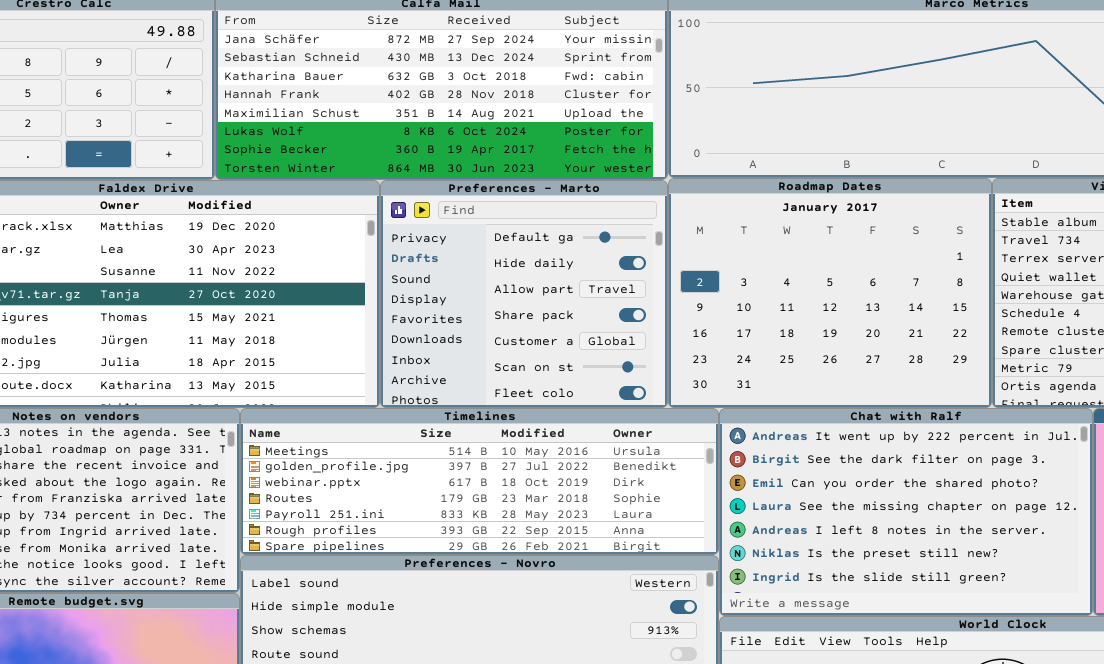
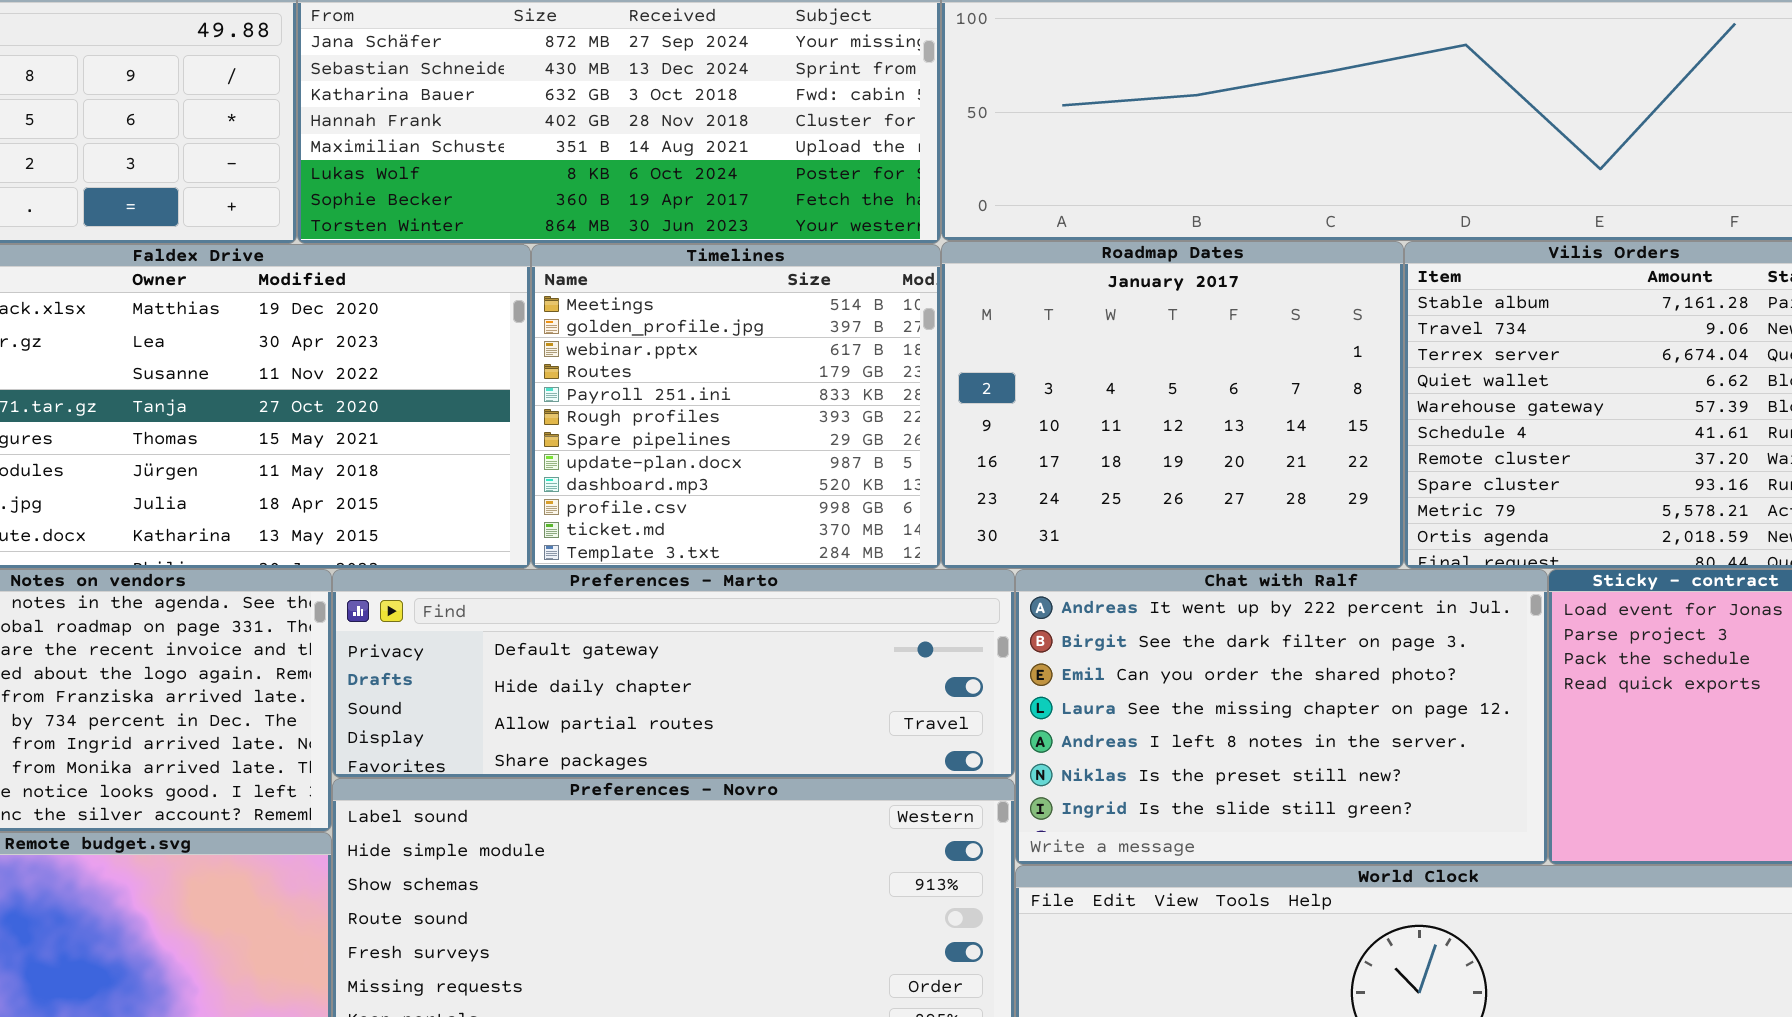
Preferences - Marto: [380,180,668,408] -> [332,569,1015,778], moved, resized
Timelines: [240,408,719,555] -> [531,244,941,569], moved, resized

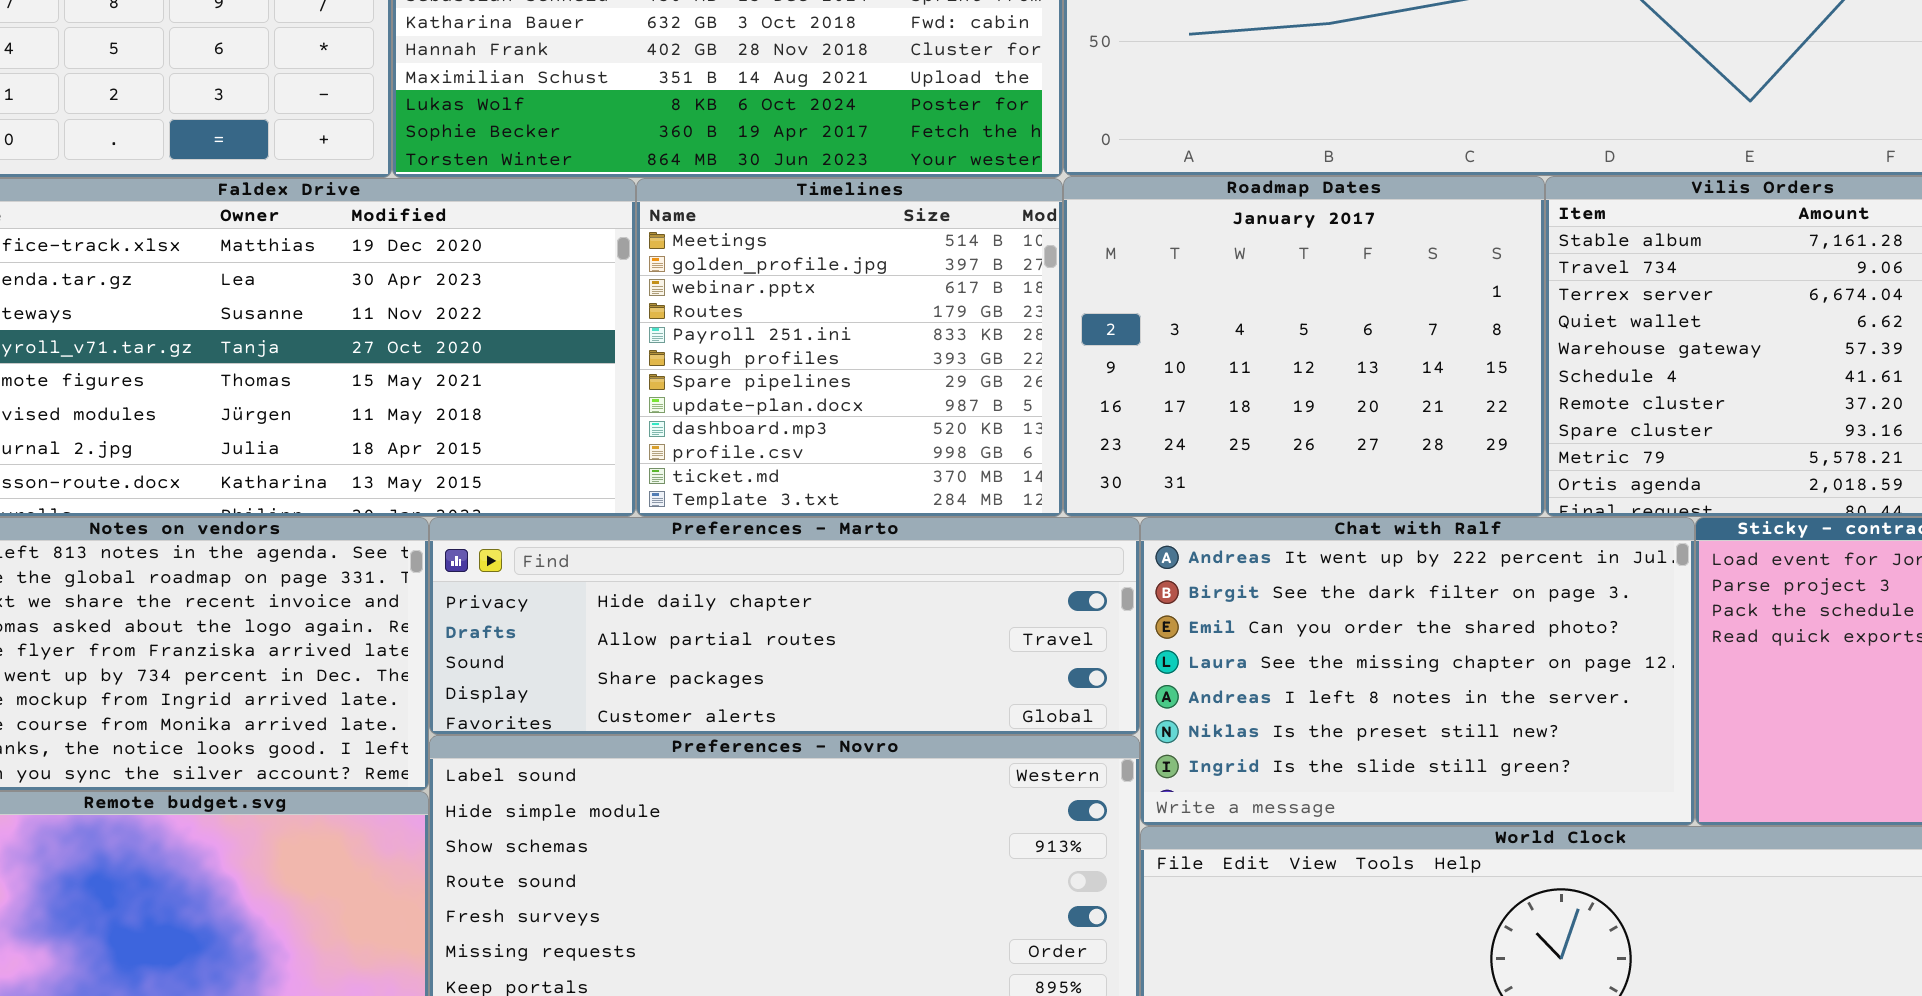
Preferences - Marto: [332,569,1015,778] -> [429,517,1140,735], scrolled down 1 row

